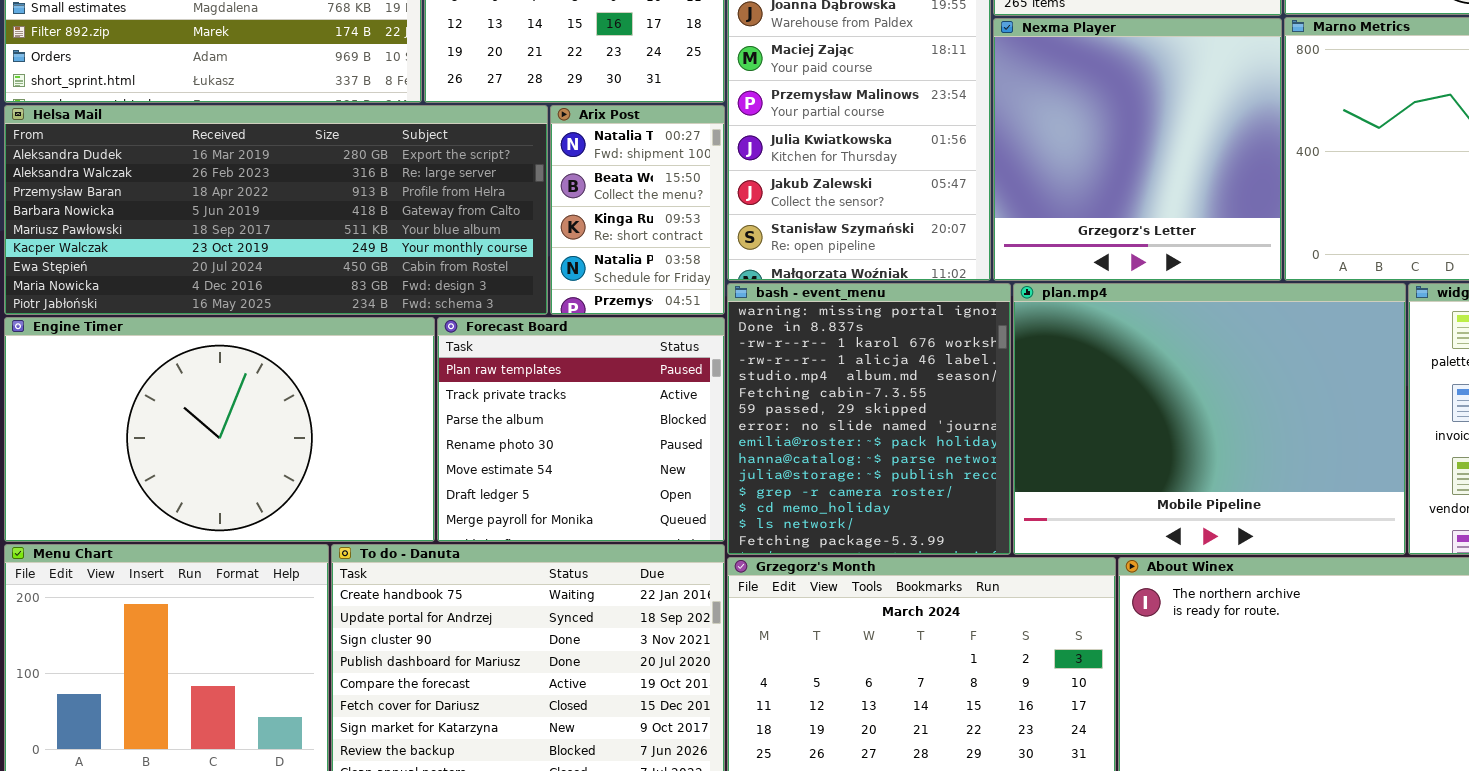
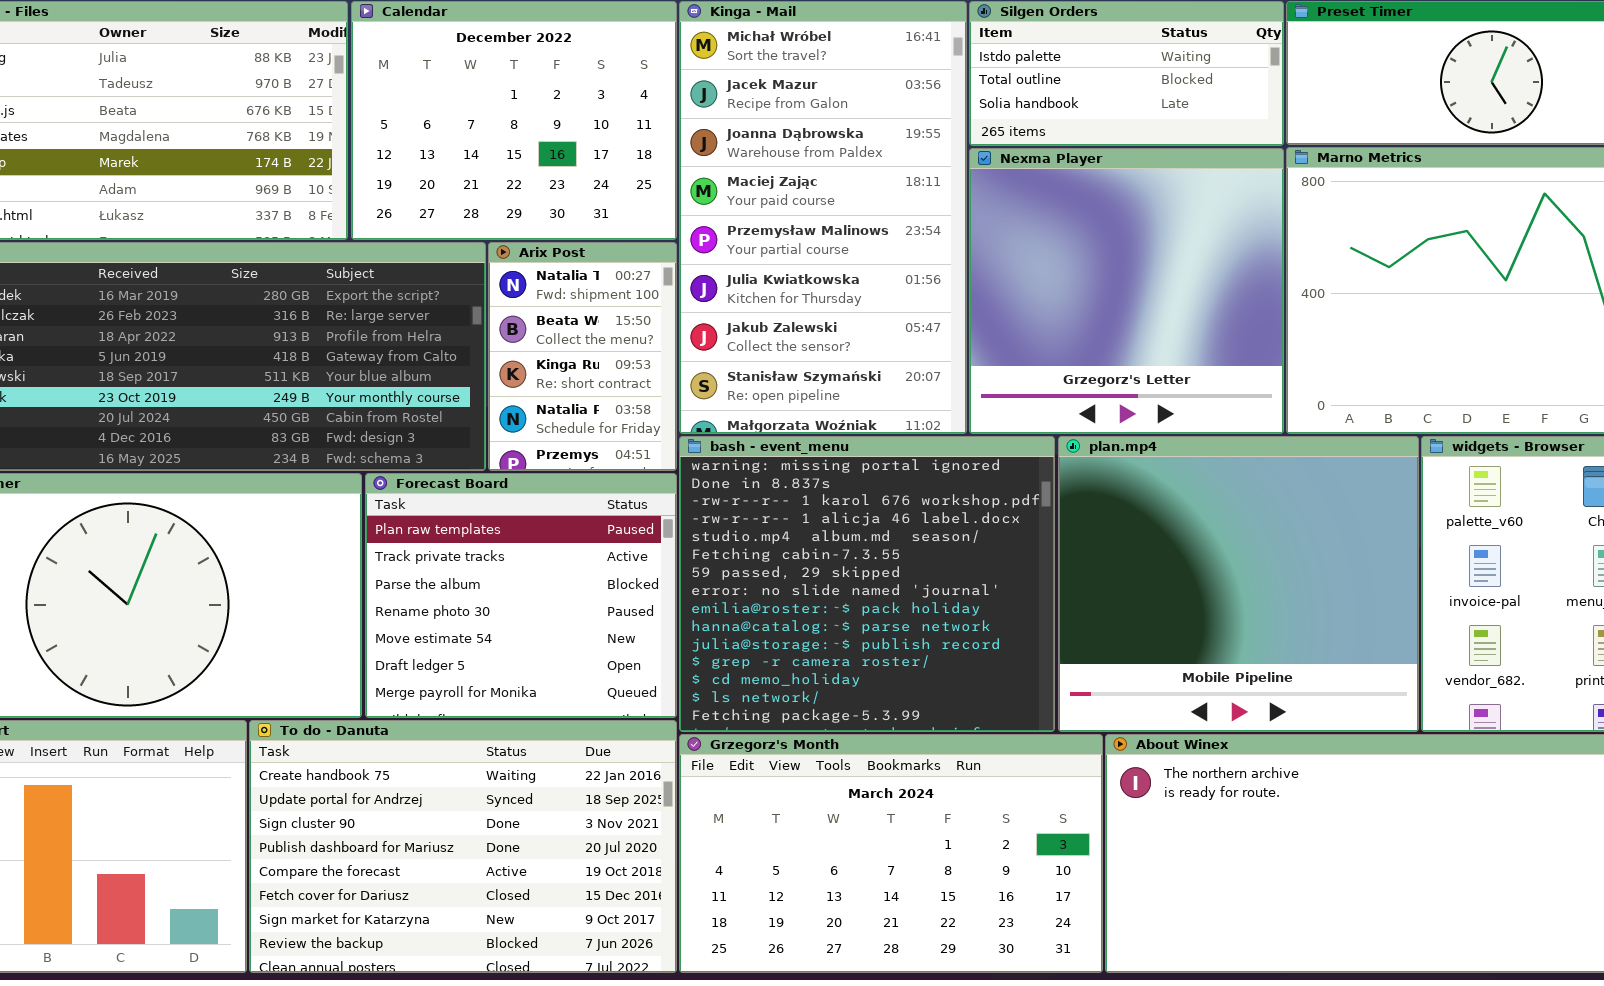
bash - event_menu: [727,283,1011,555] -> [679,436,1055,732], resized
plan.mp4: [1013,283,1406,555] -> [1058,436,1419,732], resized

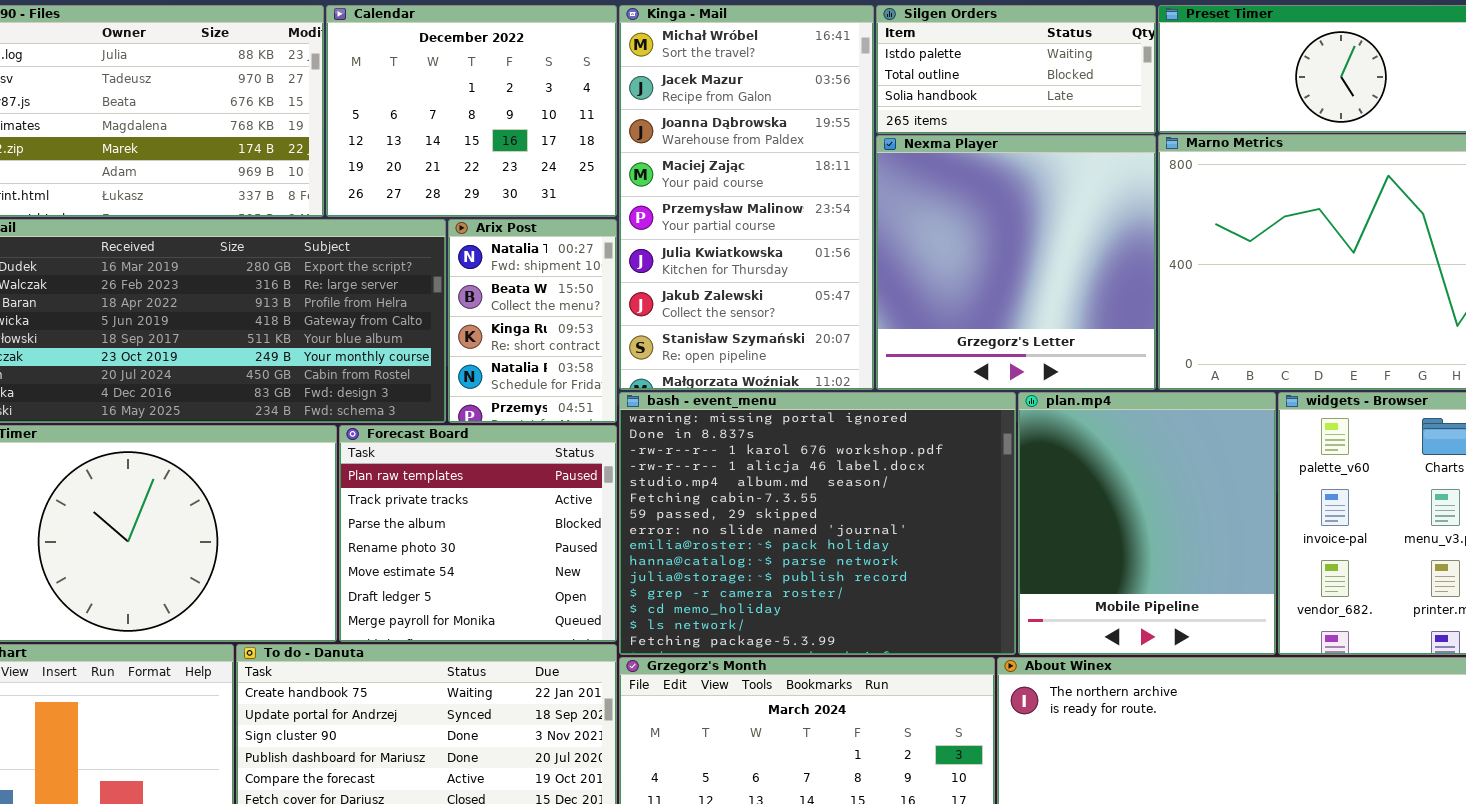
bash - event_menu: [679,436,1055,732] -> [619,392,1016,655], resized
plan.mp4: [1058,436,1419,732] -> [1018,392,1276,655], resized

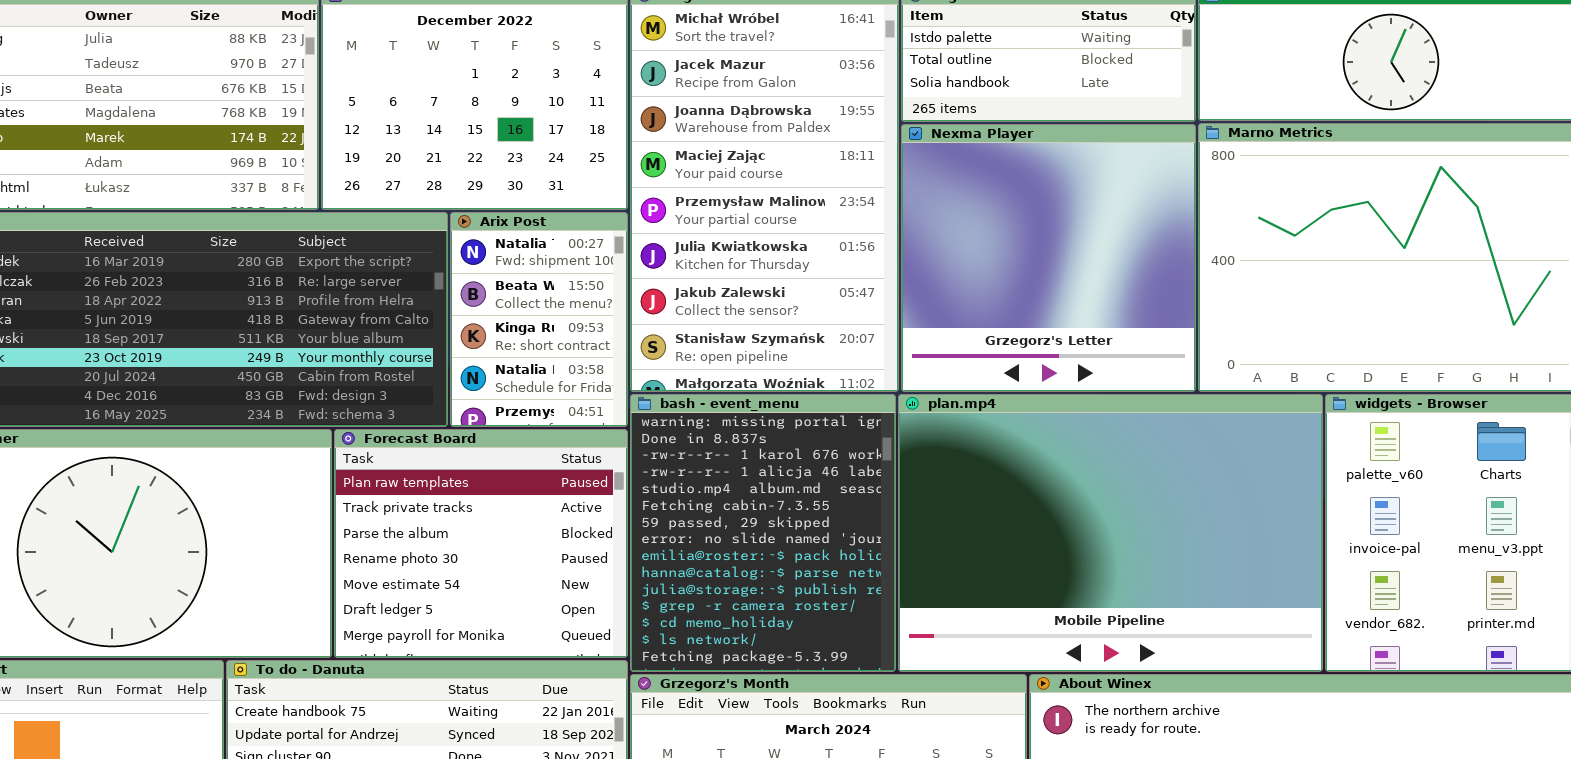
bash - event_menu: [619,392,1016,655] -> [630,394,896,672], resized
plan.mp4: [1018,392,1276,655] -> [898,394,1323,672], resized

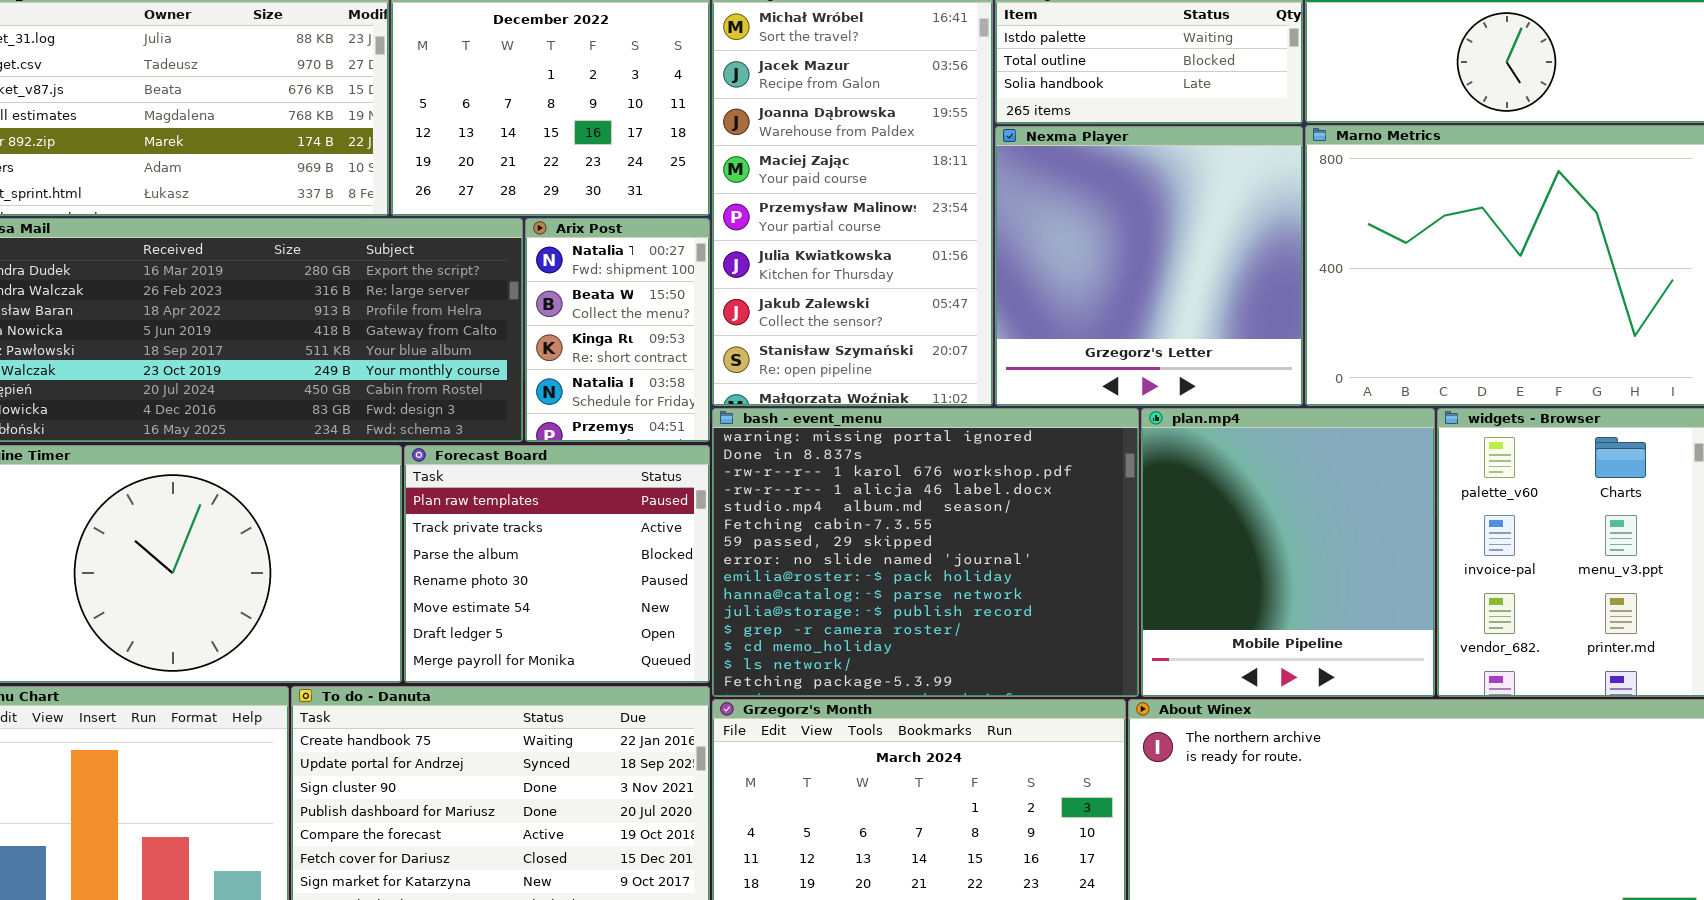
bash - event_menu: [630,394,896,672] -> [712,408,1139,697], resized
plan.mp4: [898,394,1323,672] -> [1141,408,1435,697], resized

